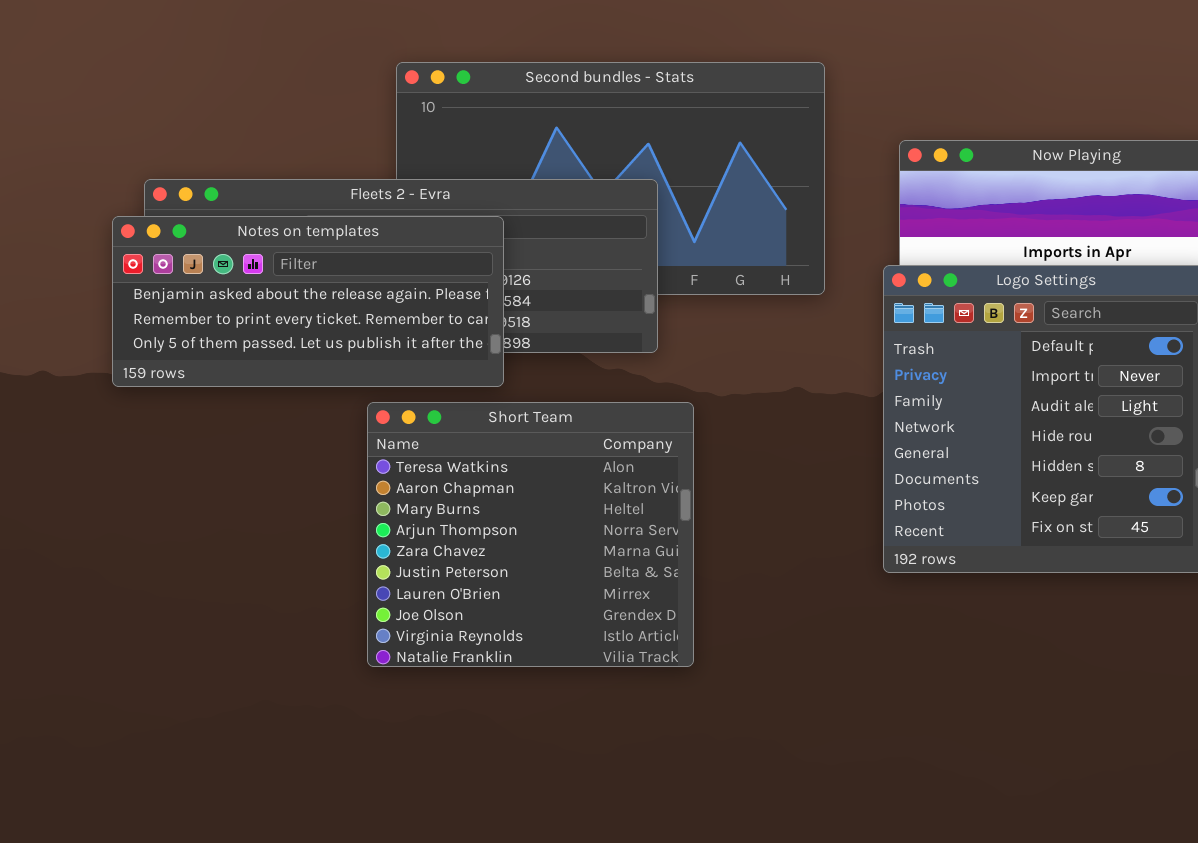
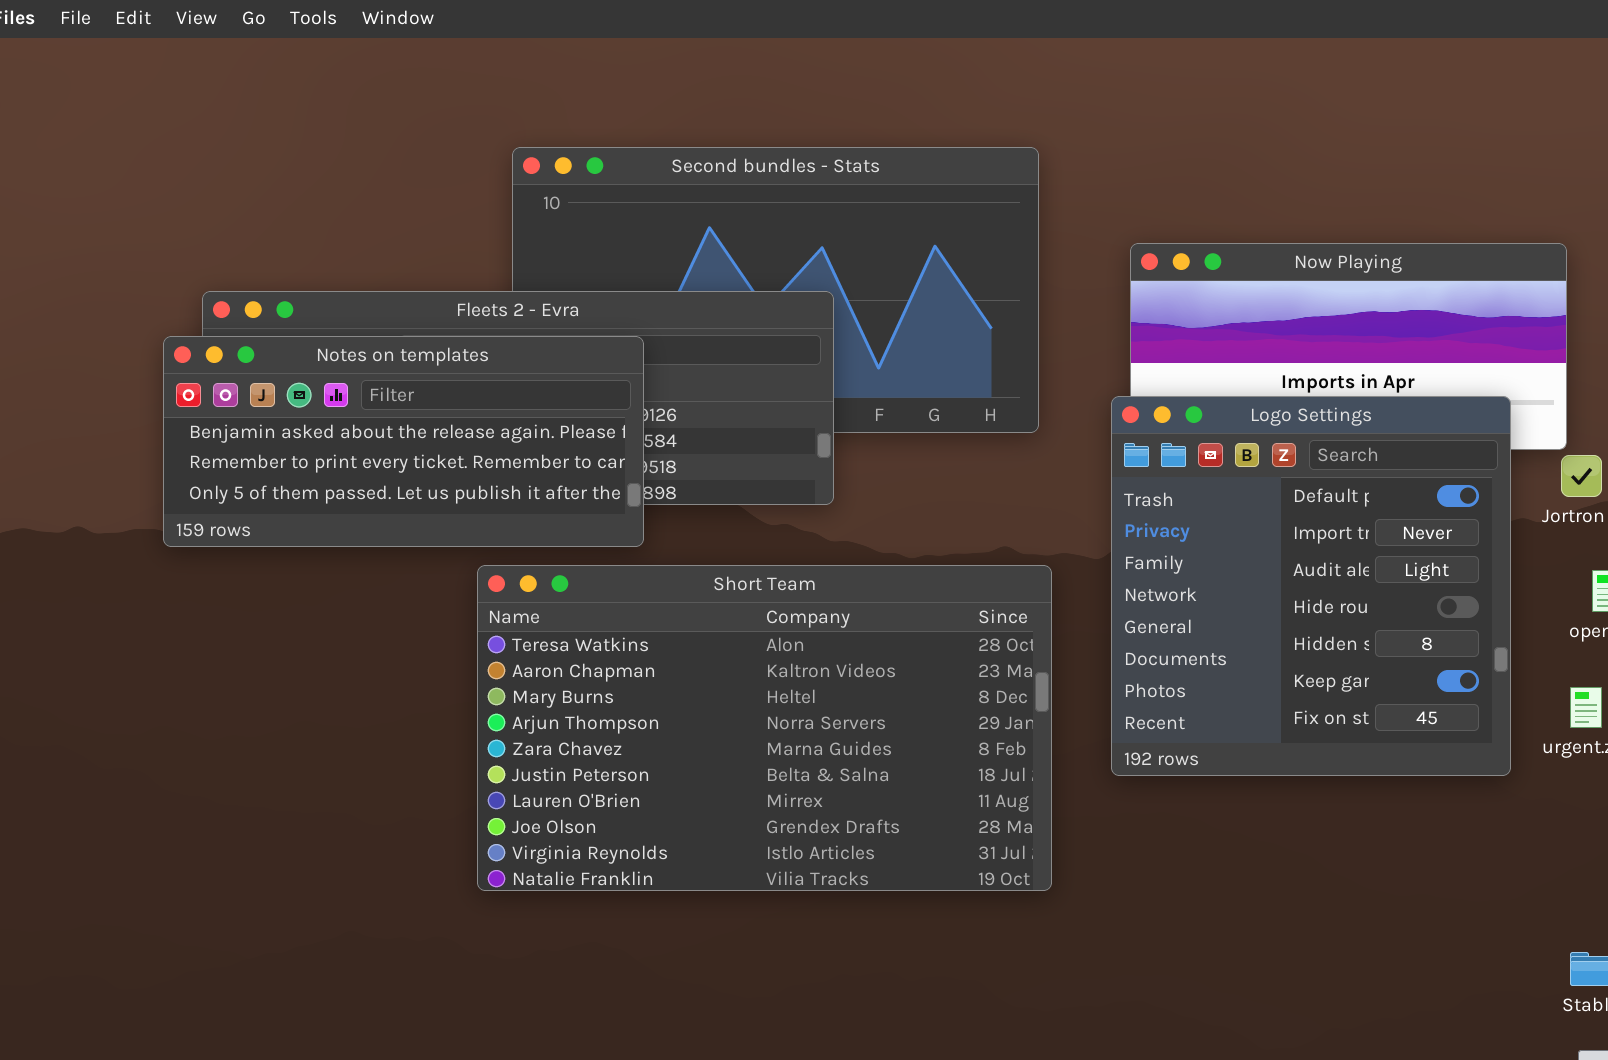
Short Team: [367,402,694,667] -> [477,565,1052,891], resized

